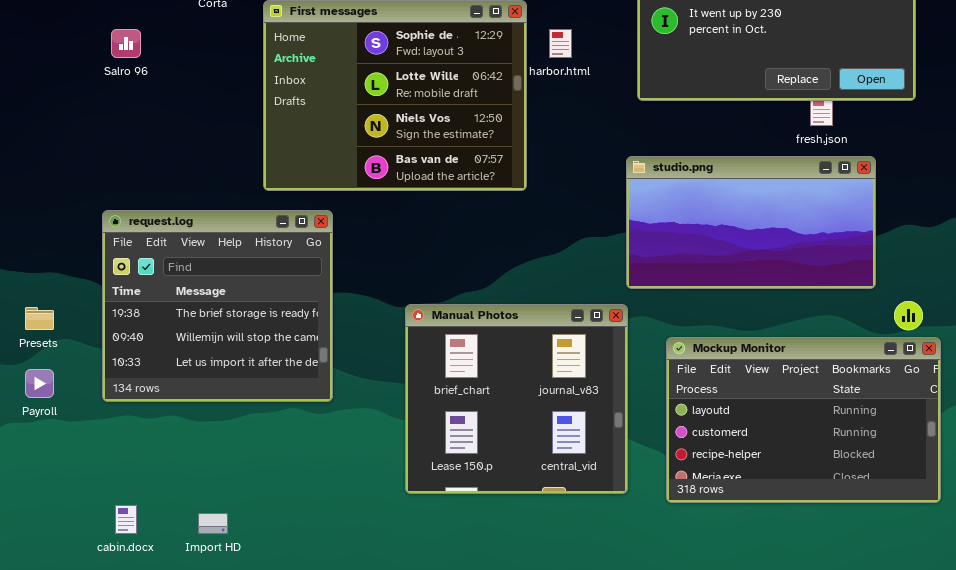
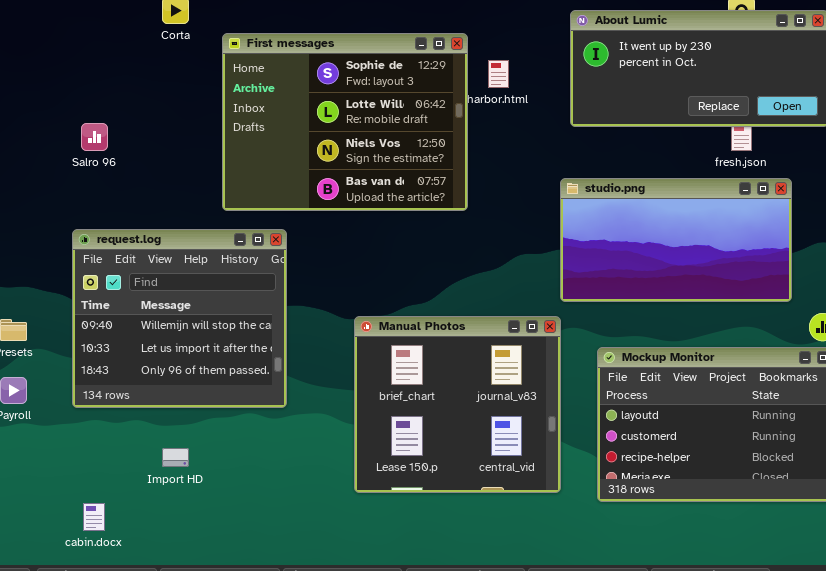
Salro 96: [111,29,141,58] -> [81,123,108,151], moved
request.log: [102,210,333,402] -> [72,229,287,408], scrolled down 1 row
Import HD: [198,513,228,534] -> [162,448,189,467], moved

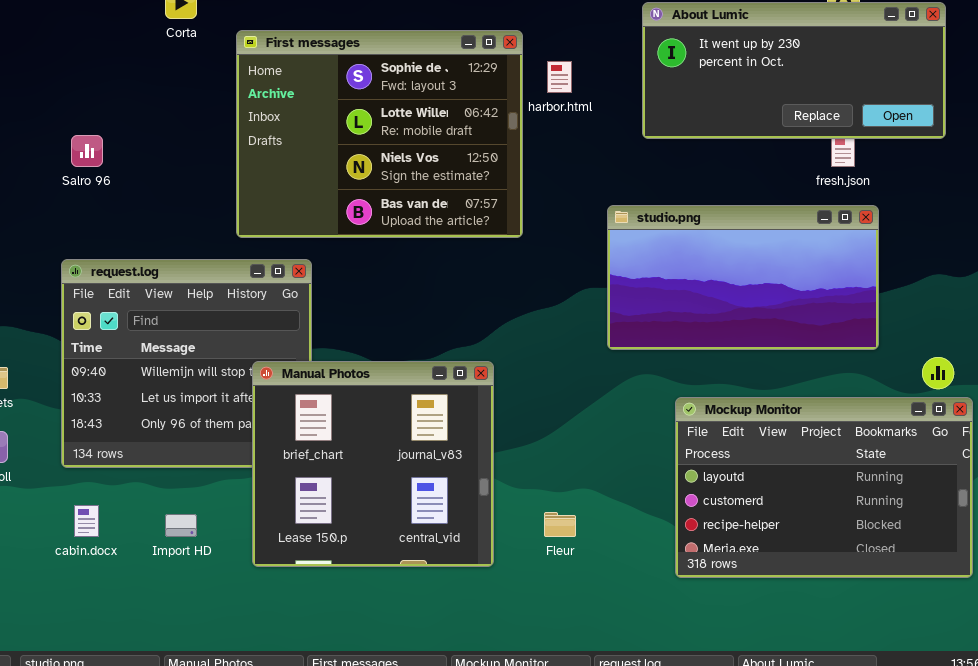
studio.png: [560,178,792,302] -> [607,205,879,350], moved
Manual Photos: [354,316,561,493] -> [252,361,494,567], moved
cabin.docx: [83,503,105,531] -> [74,505,99,537], moved

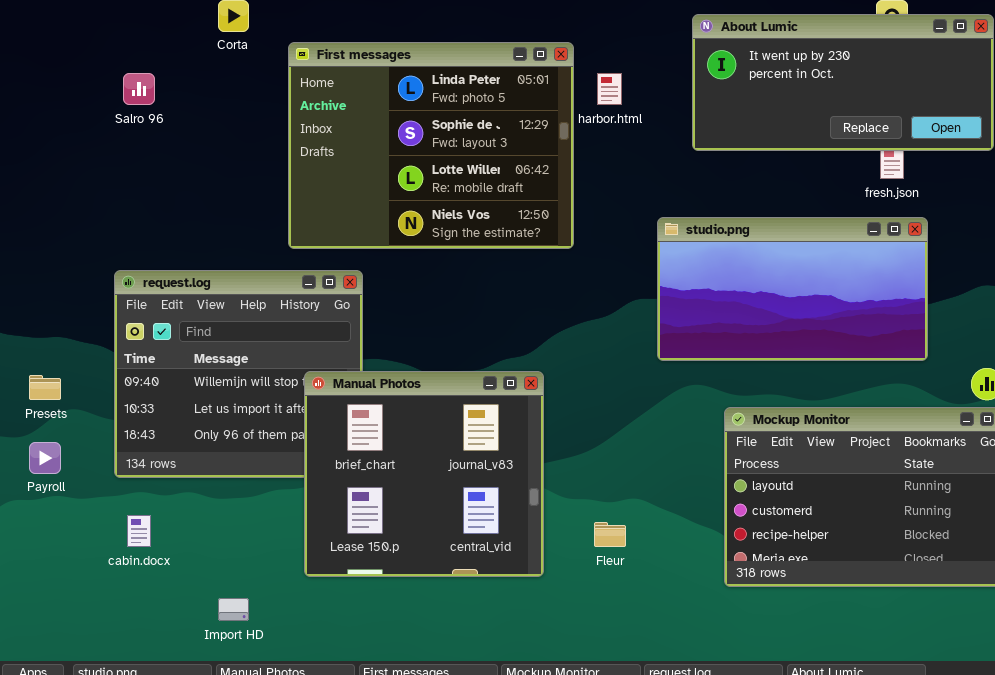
First messages: [236,30,523,238] -> [288,42,574,249], scrolled up 1 row
Salro 96: [71,135,103,167] -> [123,73,155,105], moved
Import HD: [165,514,197,537] -> [218,598,249,621], moved

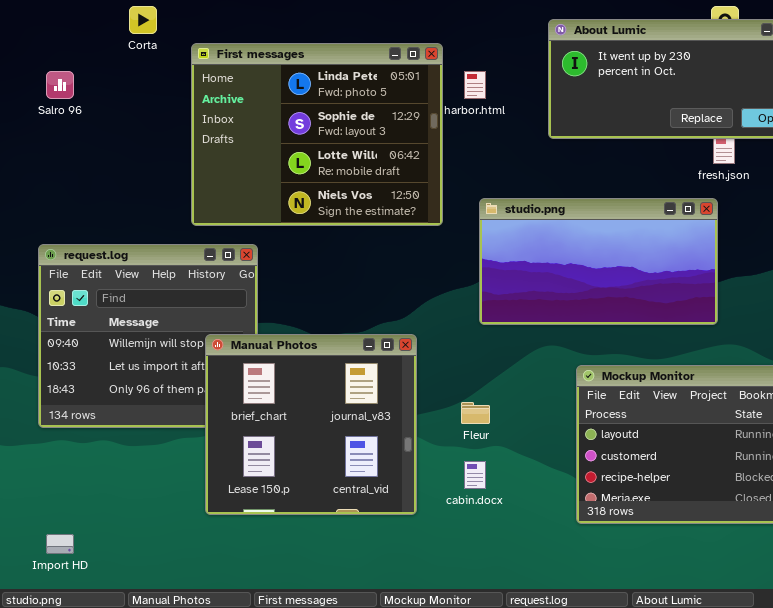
studio.png: [657,217,928,361] -> [479,198,718,325], moved
cabin.docx: [127,515,151,547] -> [464,461,486,489], moved
Fleur: [594,522,626,547] -> [461,402,490,424], moved
Import HD: [218,598,249,621] -> [46,534,74,554], moved

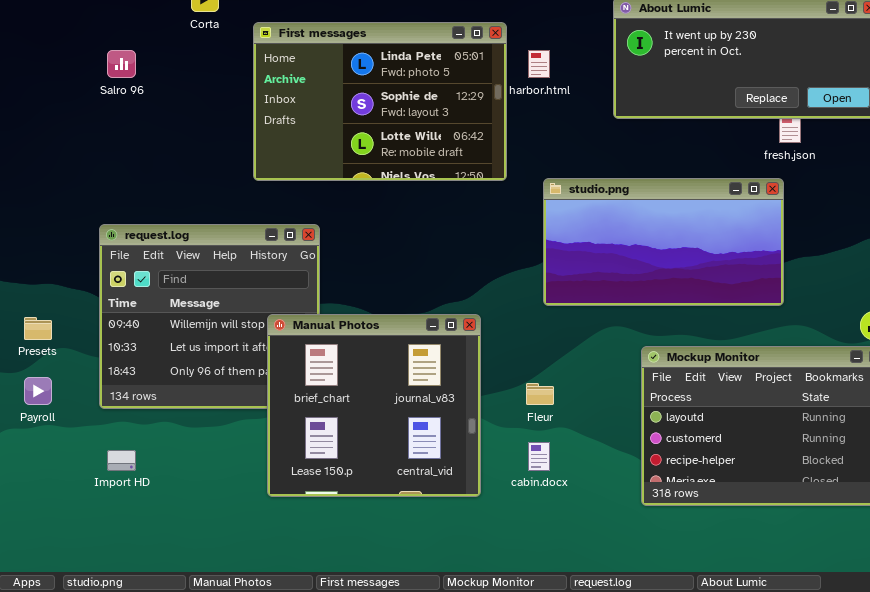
First messages: [191,43,443,226] -> [253,22,507,181], resized
Import HD: [46,534,74,554] -> [107,450,136,471], moved

